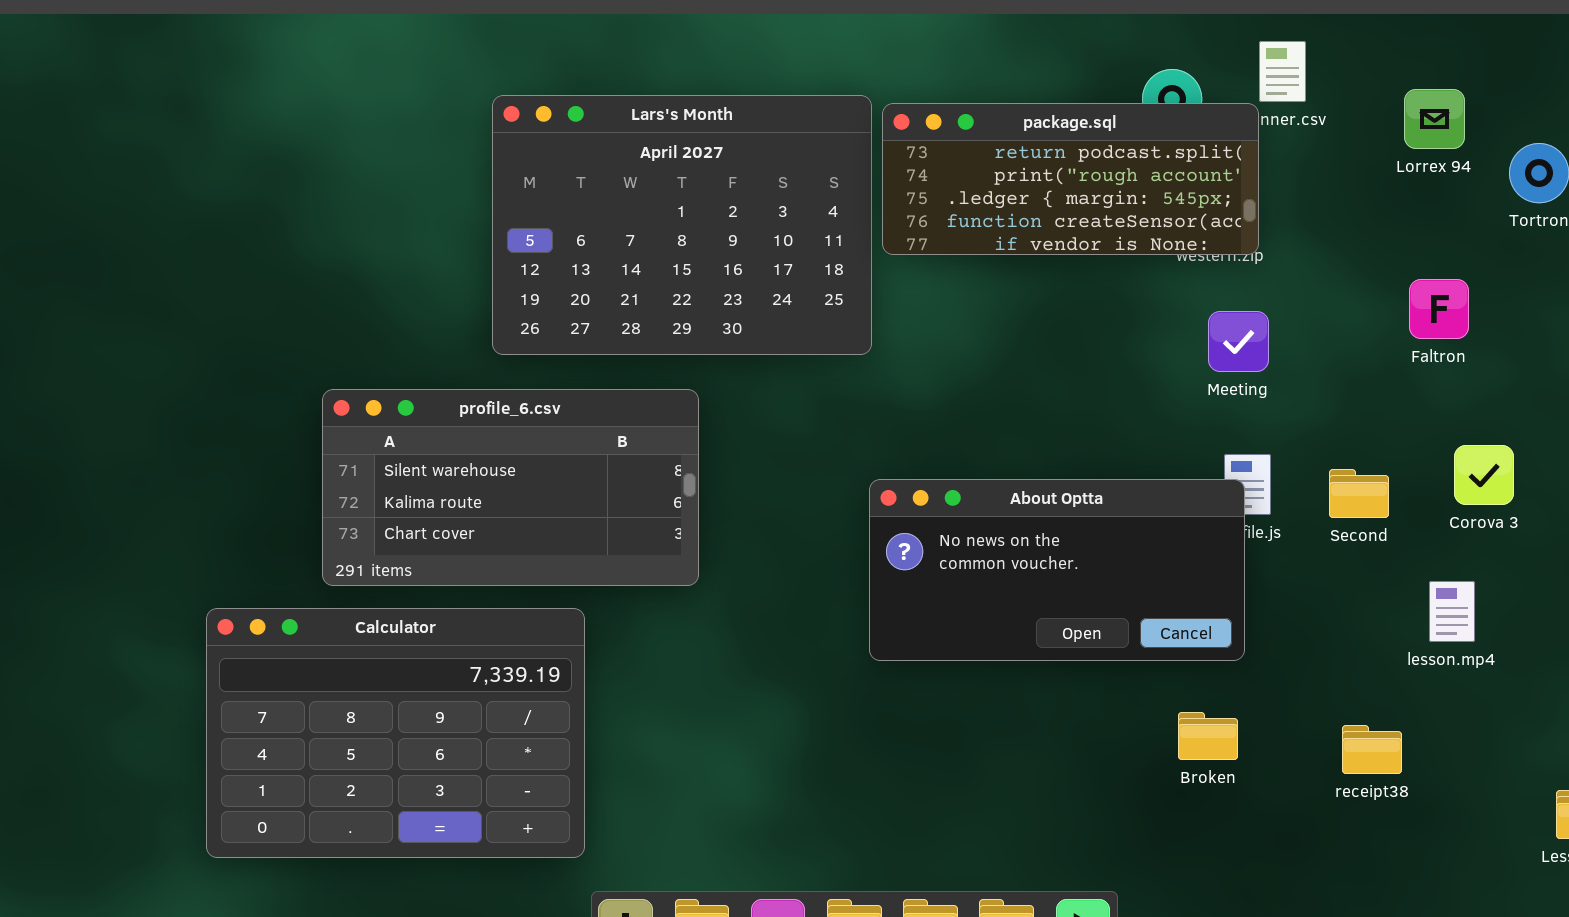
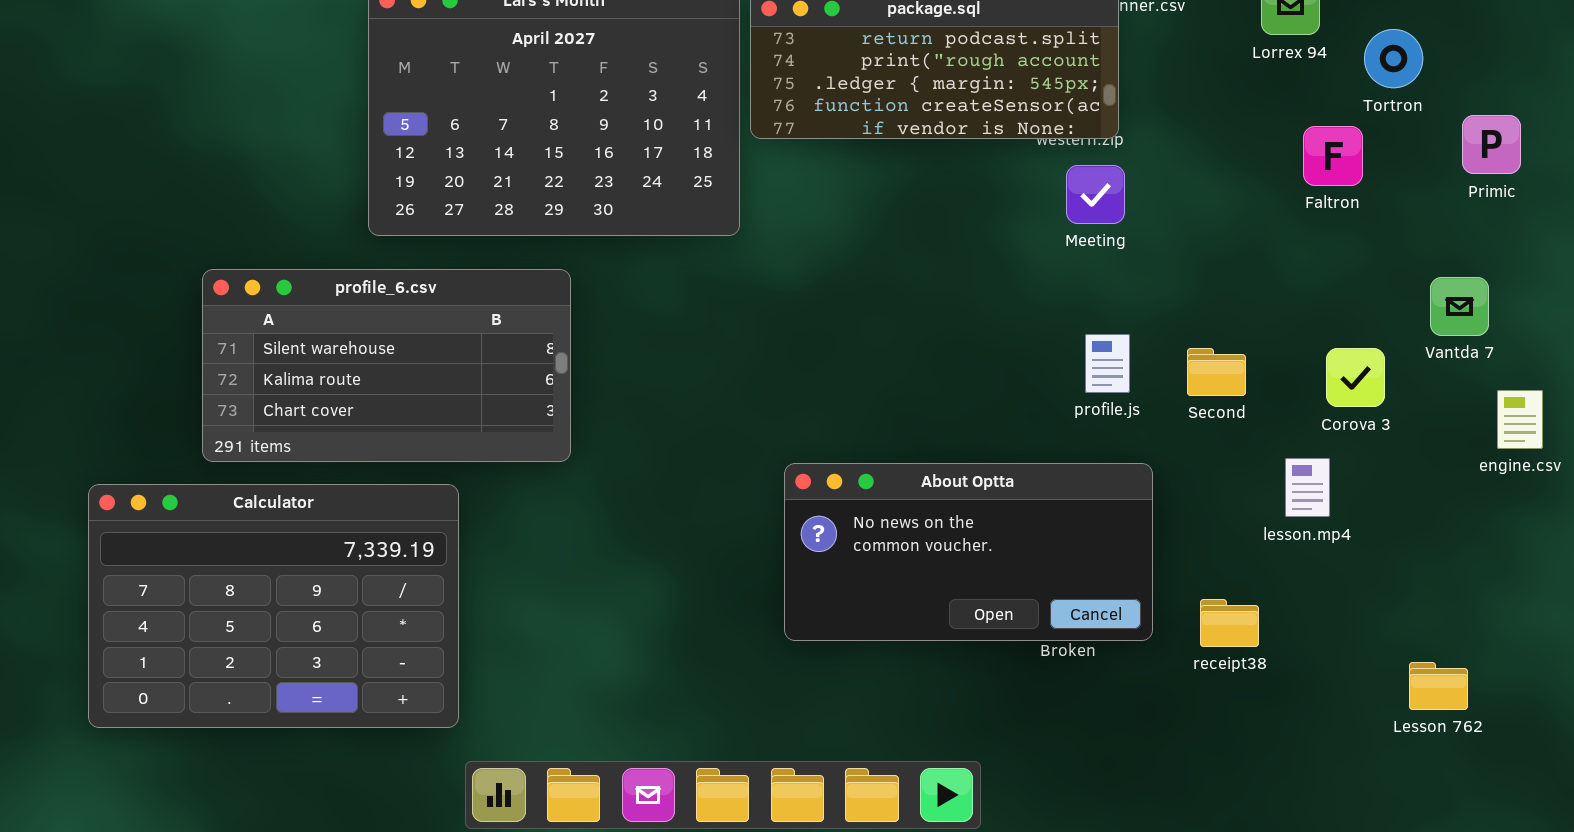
Faltron: [1409,279,1469,339] -> [1303,126,1363,186], moved
Meeting: [1208,311,1269,372] -> [1066,165,1125,224], moved
Corova 3: [1454,445,1514,505] -> [1326,348,1385,407], moved
About Optta: [869,479,1245,661] -> [784,463,1153,641], moved

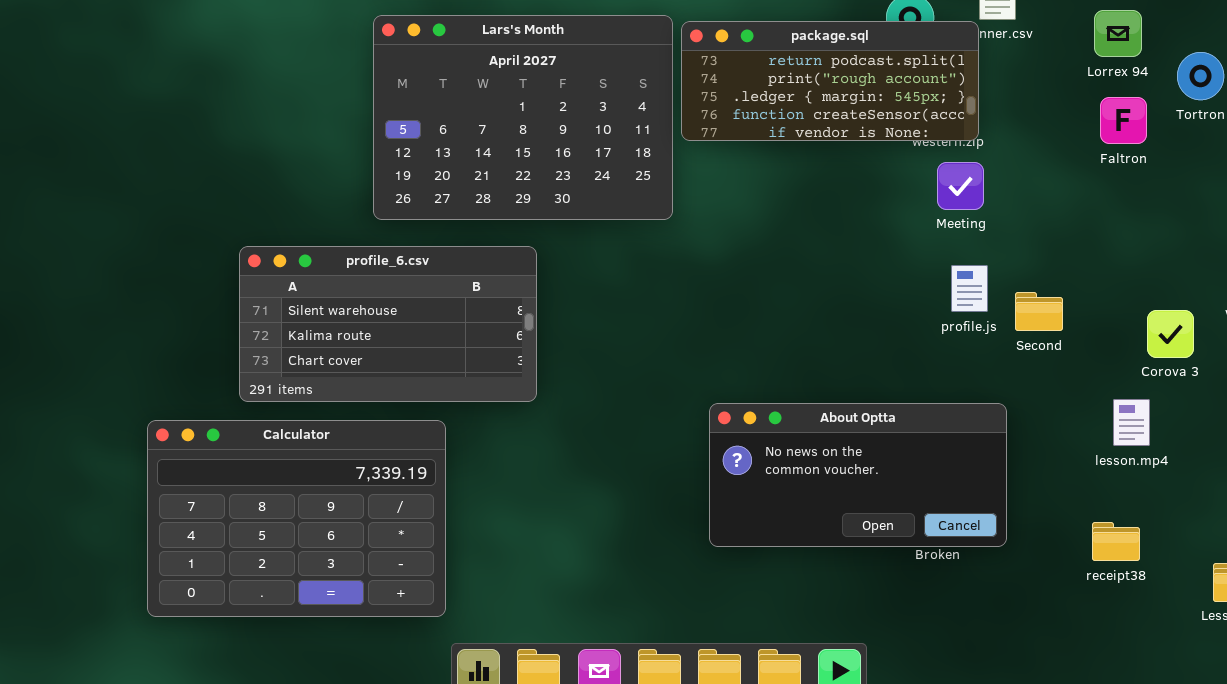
Faltron: [1303,126,1363,186] -> [1100,97,1147,144], moved
profile.js: [1085,334,1130,393] -> [951,265,988,312], moved
Second: [1187,348,1246,396] -> [1015,292,1063,331], moved
receipt38: [1200,599,1259,647] -> [1092,522,1140,561], moved

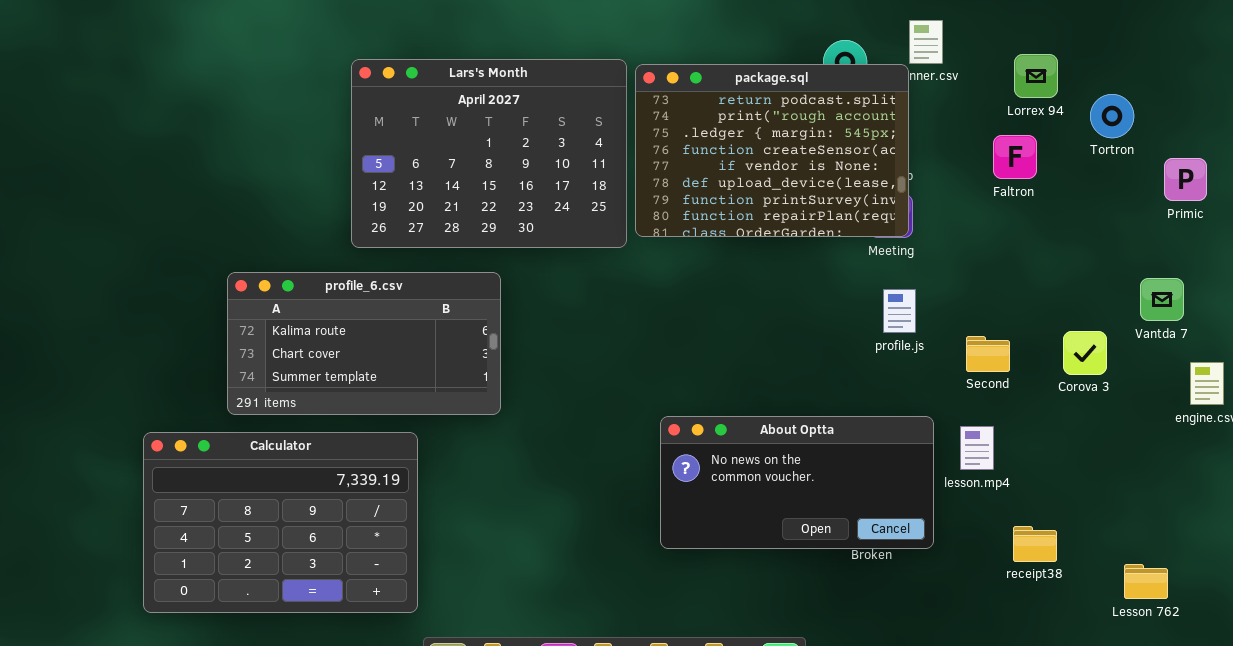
package.sql: [681,21,979,141] -> [635,64,909,237], resized
Faltron: [1100,97,1147,144] -> [993,135,1037,179], moved
profile_6.csv: [239,246,537,402] -> [227,272,501,415], scrolled down 1 row
Second: [1015,292,1063,331] -> [966,336,1010,372], moved
lesson.mp4: [1113,399,1150,446] -> [960,426,994,470], moved

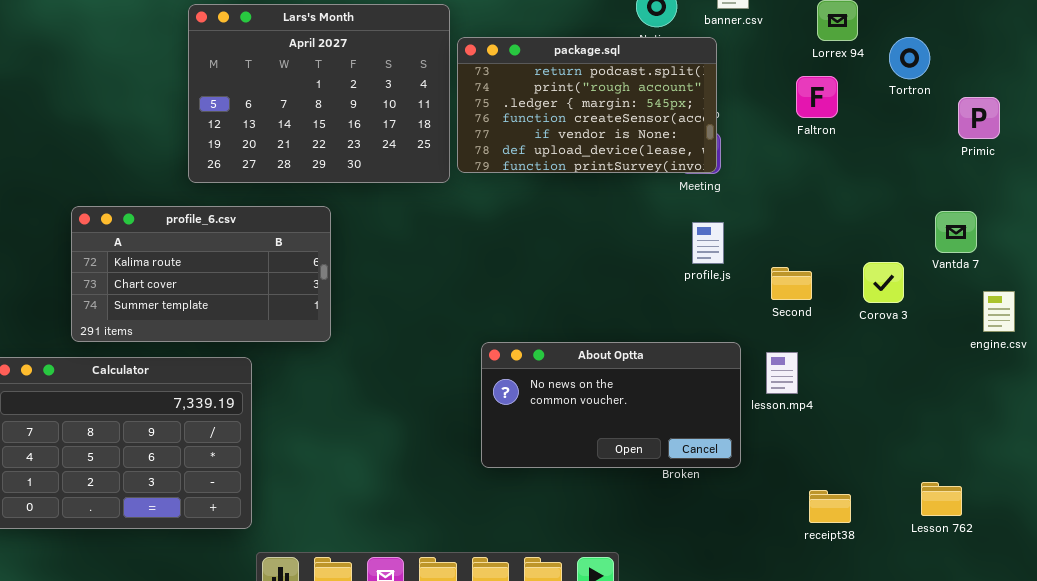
package.sql: [635,64,909,237] -> [457,37,717,173], resized
receipt38: [1013,526,1057,562] -> [809,490,851,523], moved

